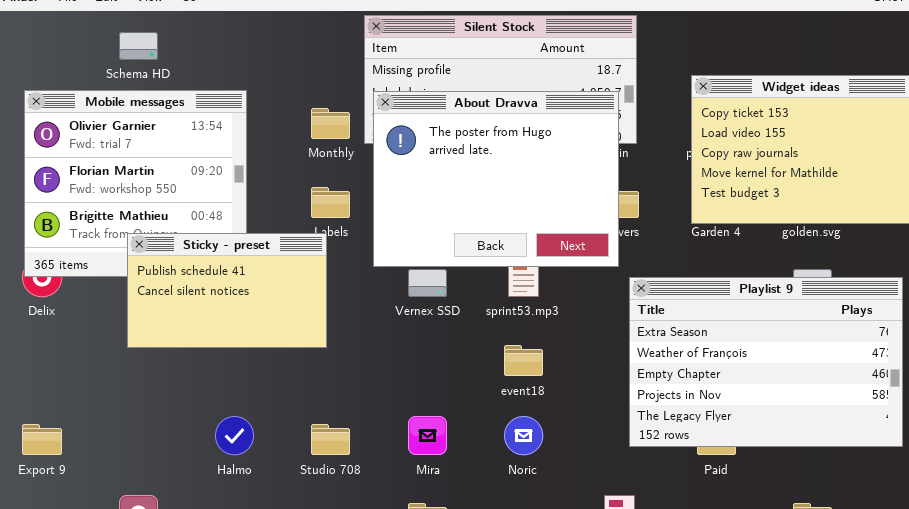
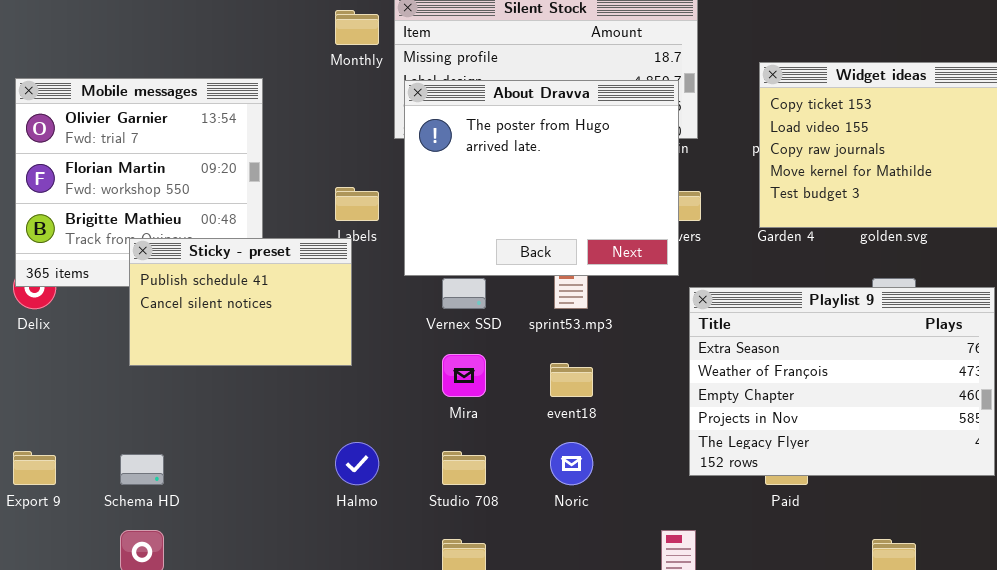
Schema HD: [119,32,158,60] -> [120,454,164,485], moved
Monthly: [311,108,350,139] -> [335,10,379,45], moved
Halmo: [215,416,254,455] -> [335,442,379,485], moved
Mira: [408,416,447,455] -> [442,354,486,397], moved
Studio 708: [311,424,350,455] -> [442,451,486,485], moved

